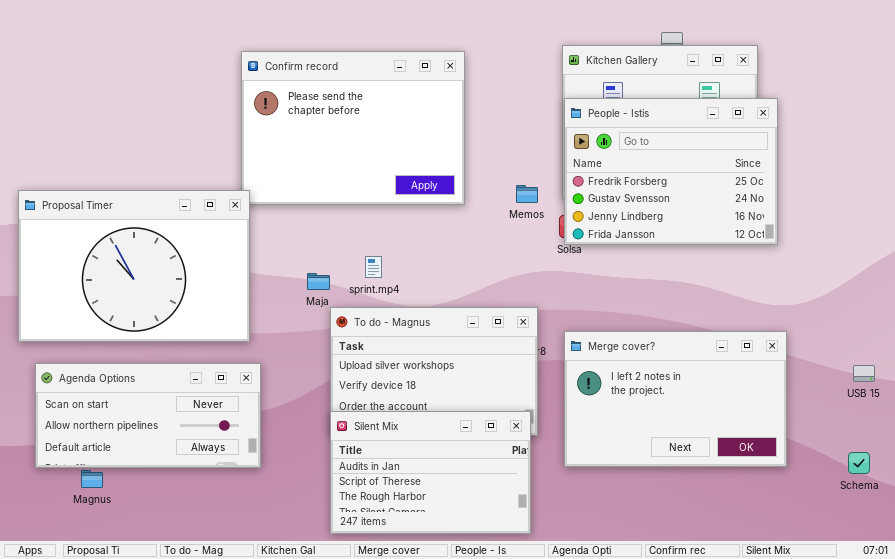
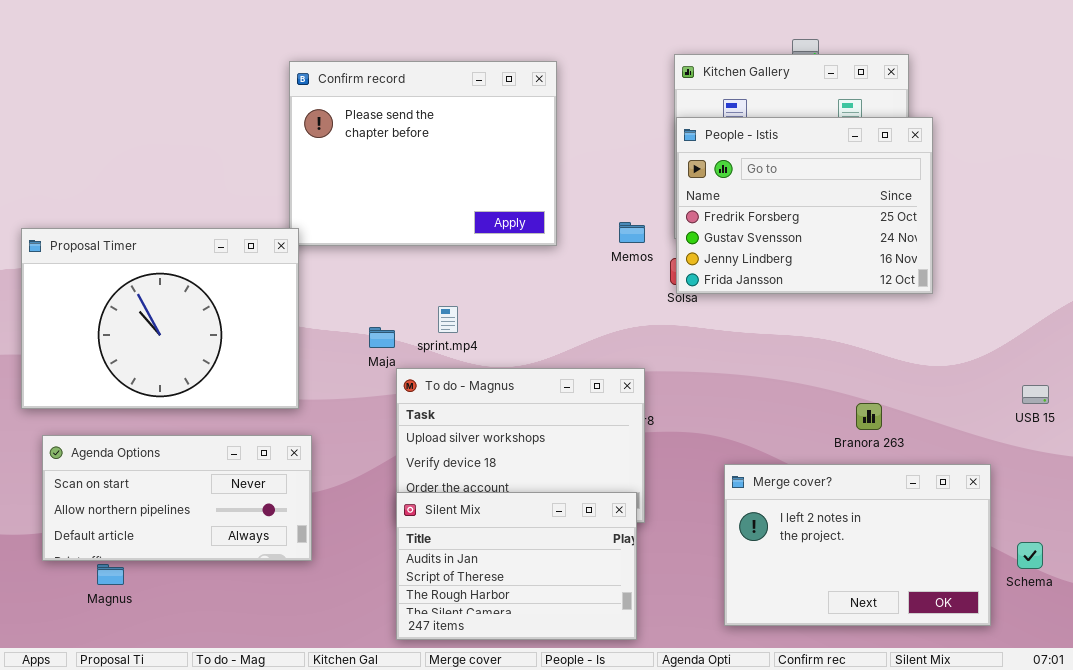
Merge cover?: [564,331,787,467] -> [724,464,991,626], moved
USB 15: [853,365,875,382] -> [1022,385,1049,404], moved

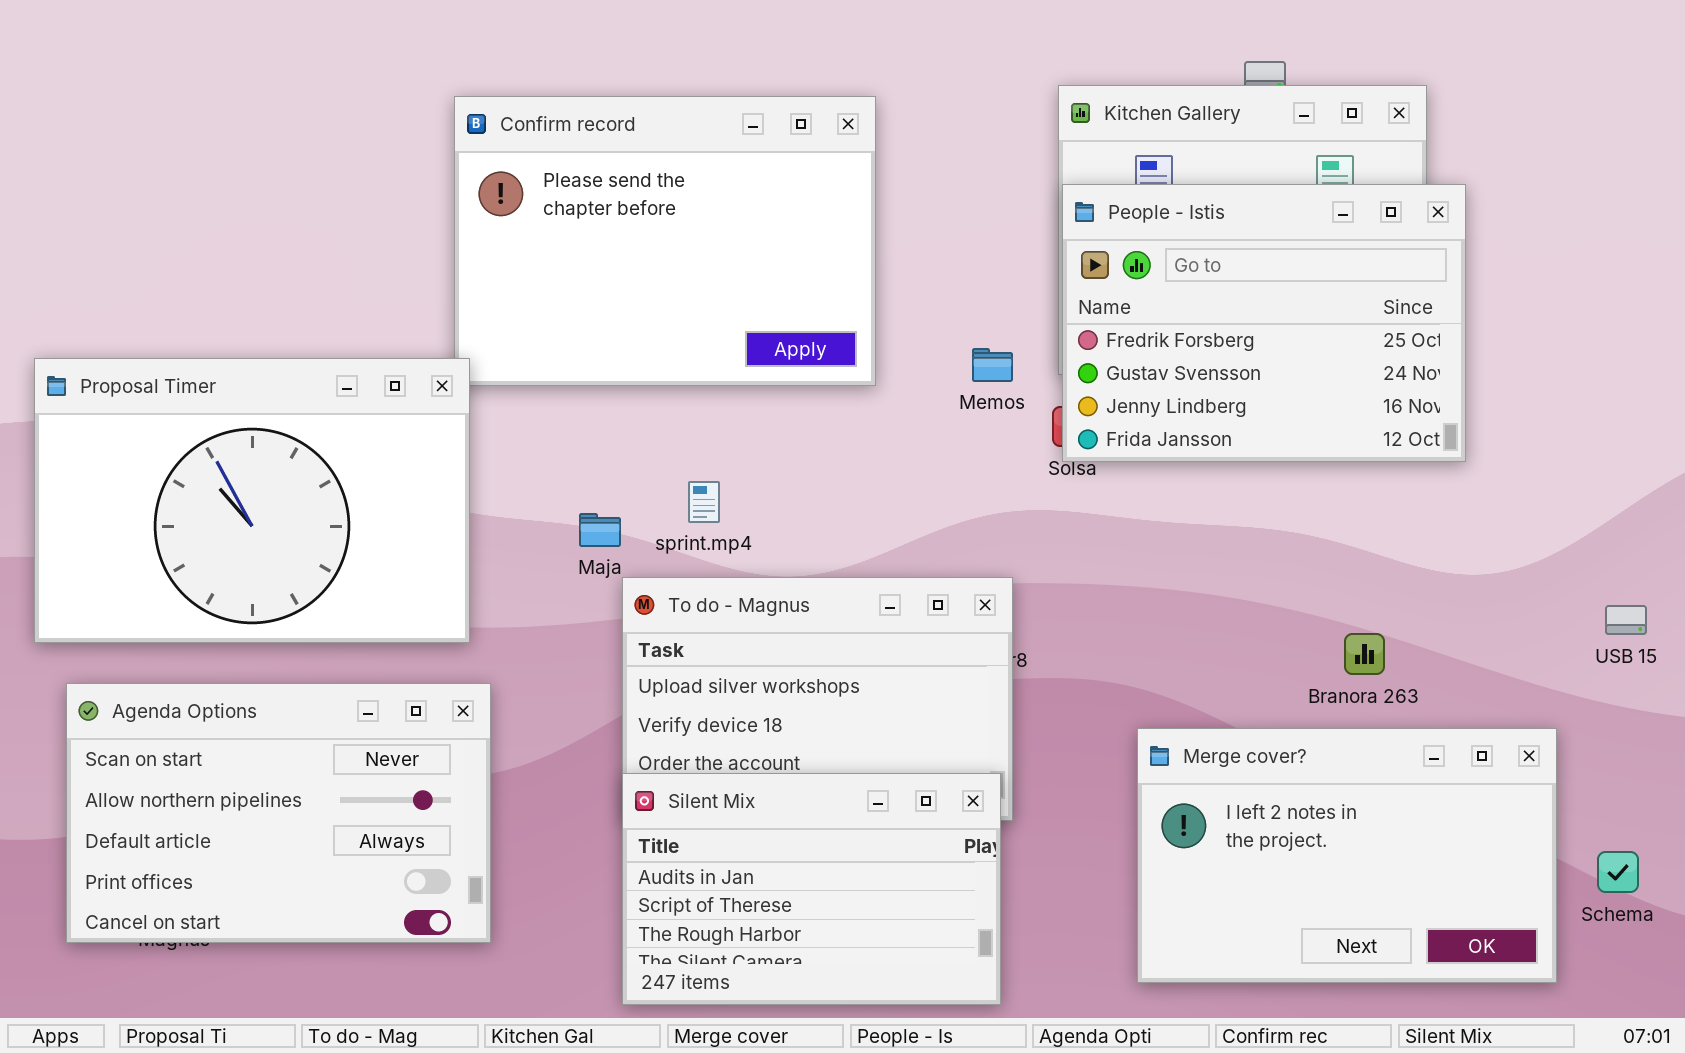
Agenda Options: [42,435,312,561] -> [66,683,491,943], resized

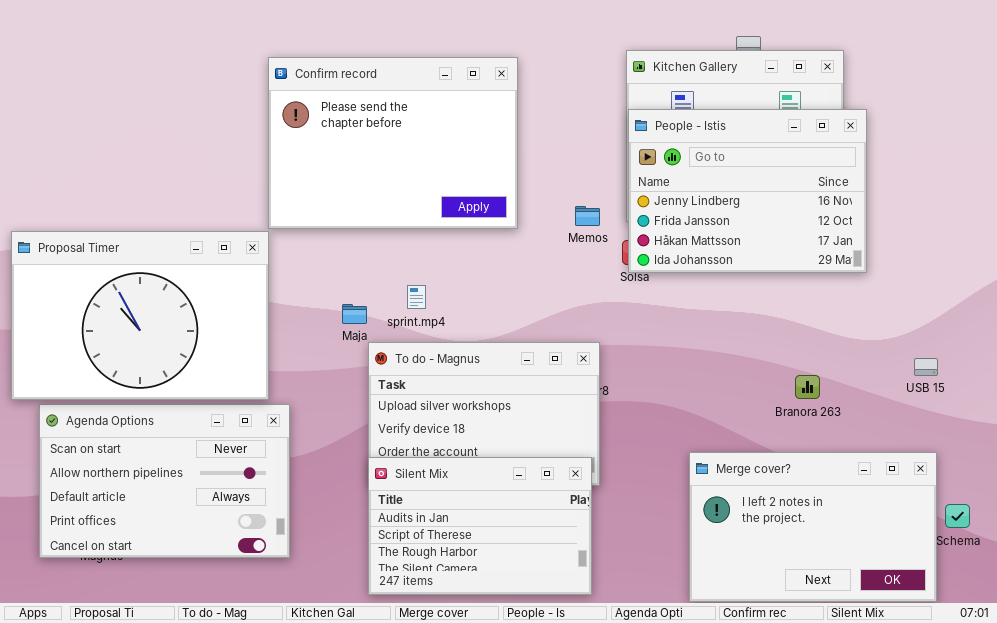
People - Istis: [1062,184,1466,462] -> [628,109,867,273], scrolled down 2 rows
Proposal Timer: [34,358,470,643] -> [11,231,269,400], moved
USB 15: [1605,605,1647,635] -> [914,358,938,376], moved
Merge cover?: [1137,728,1557,983] -> [689,452,937,602], moved

